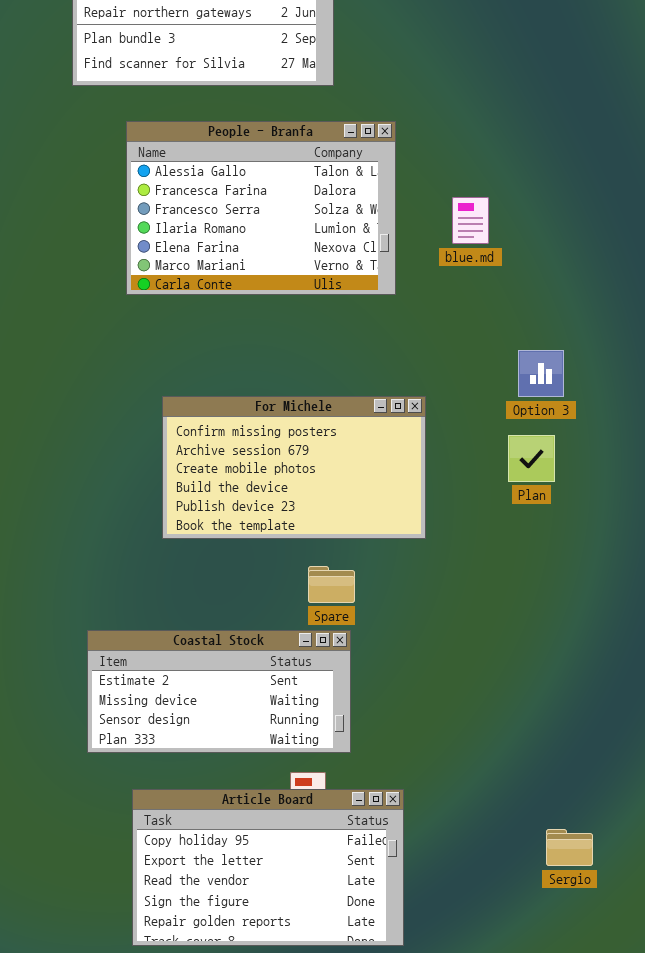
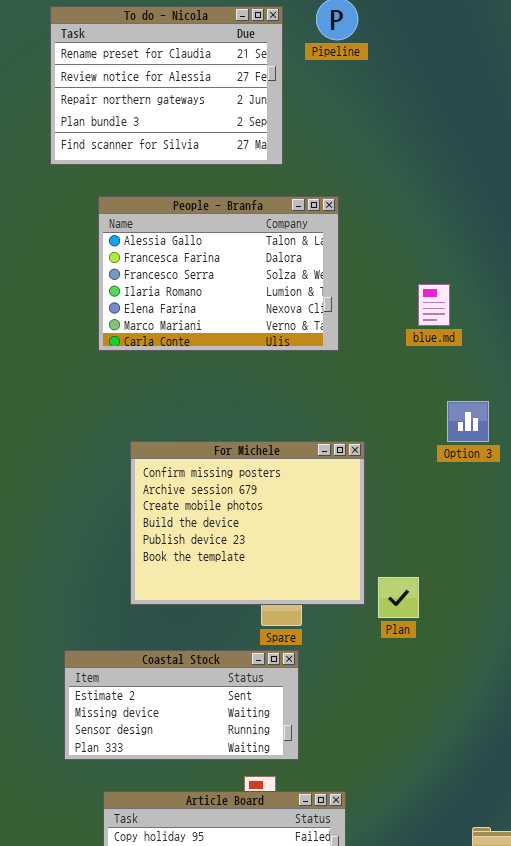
blue.md: [452,197,489,244] -> [418,284,450,326], moved
For Michele: [162,396,426,539] -> [130,441,365,605], resized
Plan: [508,435,555,482] -> [378,577,419,618], moved

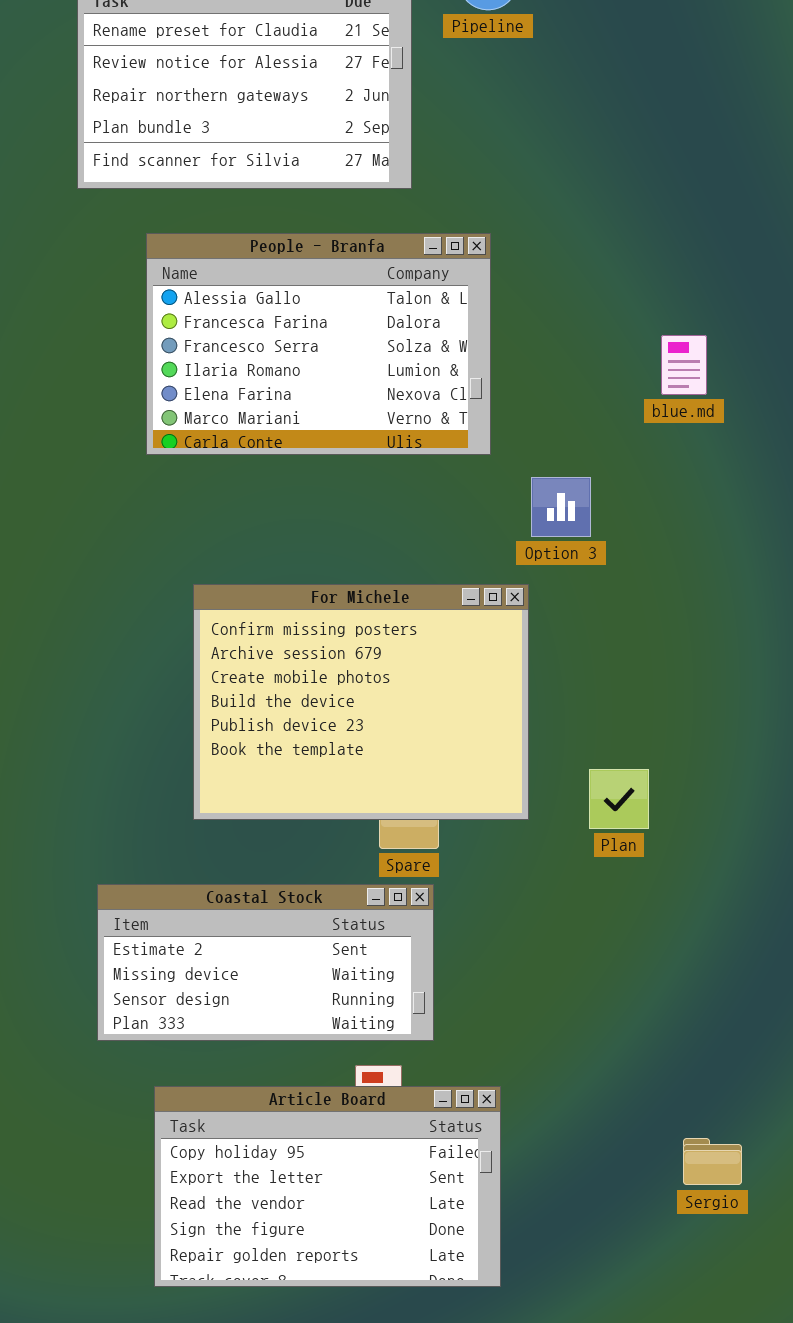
blue.md: [418,284,450,326] -> [661,335,707,395], moved
Option 3: [447,401,489,442] -> [531,477,591,537], moved
Plan: [378,577,419,618] -> [589,769,649,829], moved

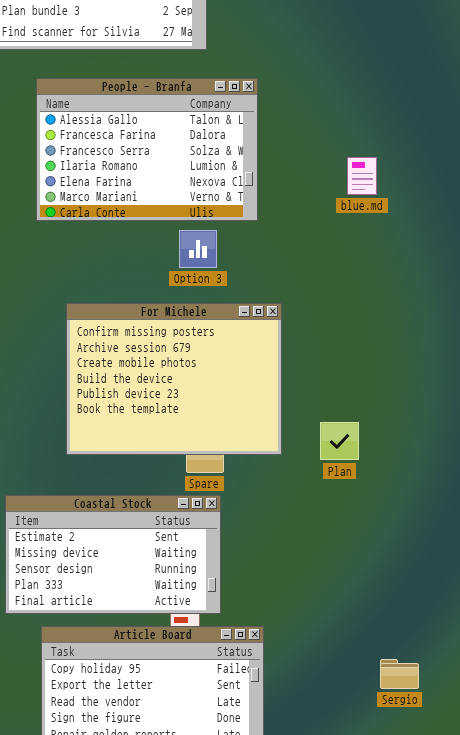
blue.md: [661,335,707,395] -> [347,157,377,195], moved
Option 3: [531,477,591,537] -> [179,230,217,268], moved
Coastal Stock: [97,884,434,1041] -> [5,495,221,614], resized

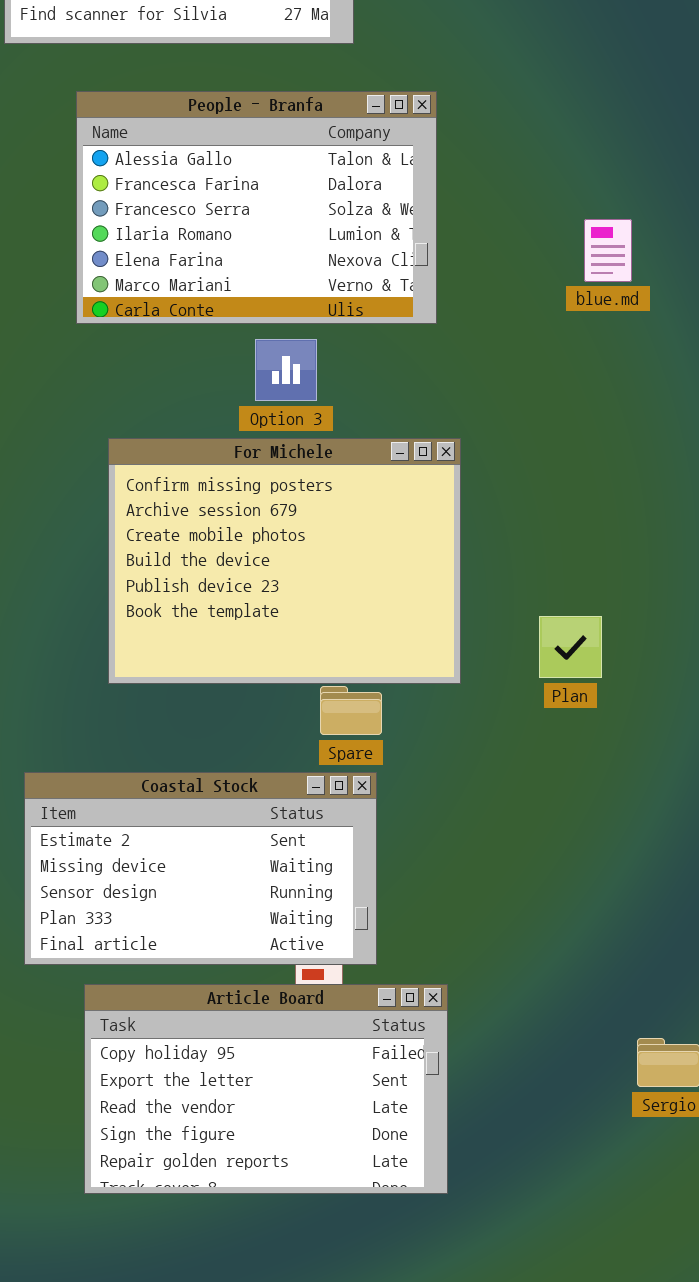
Option 3: [179,230,217,268] -> [255,339,317,401], moved
For Michele: [66,303,282,455] -> [108,438,461,684], moved
Plan: [320,422,359,460] -> [539,616,602,678], moved

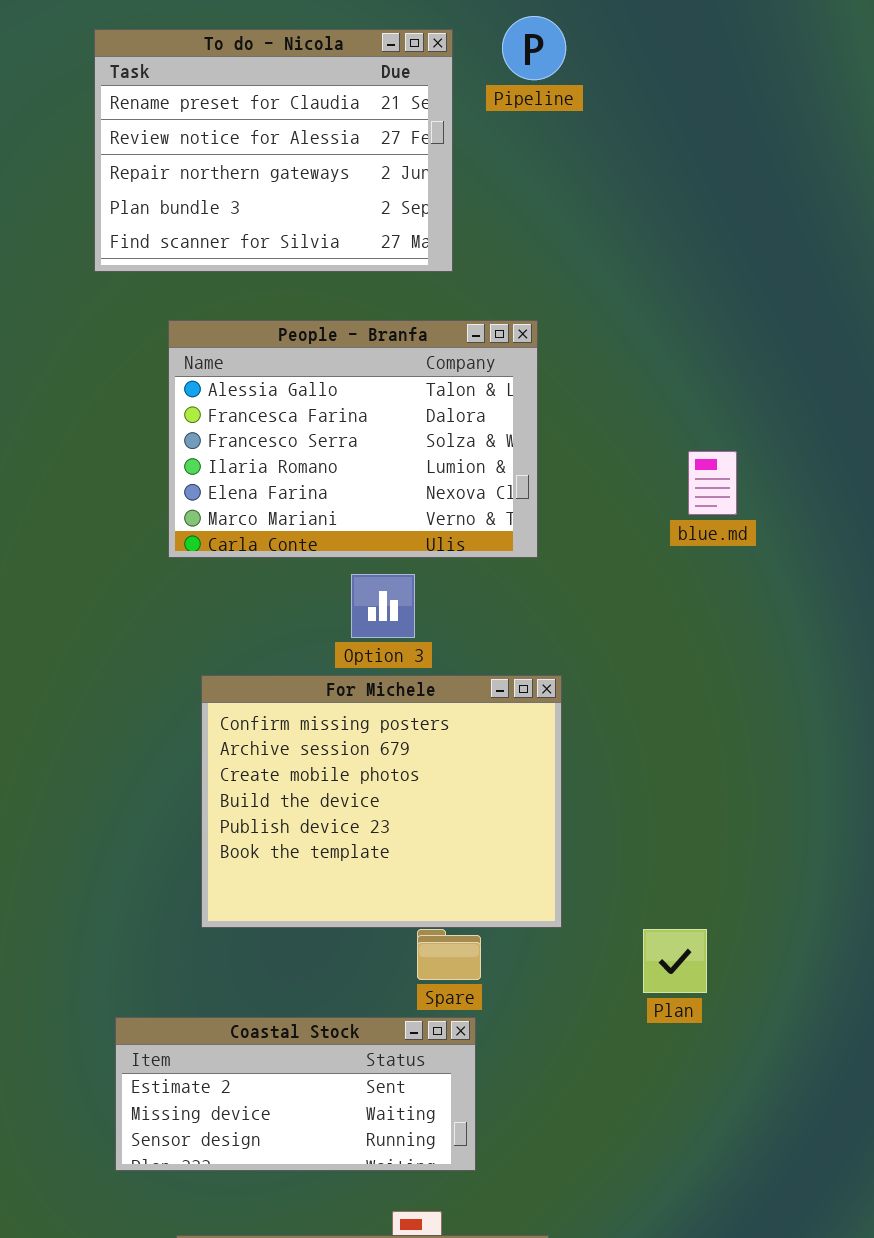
Plan: [539,616,602,678] -> [643,929,707,993], moved
Coastal Stock: [24,772,377,965] -> [115,1017,476,1171], resized

